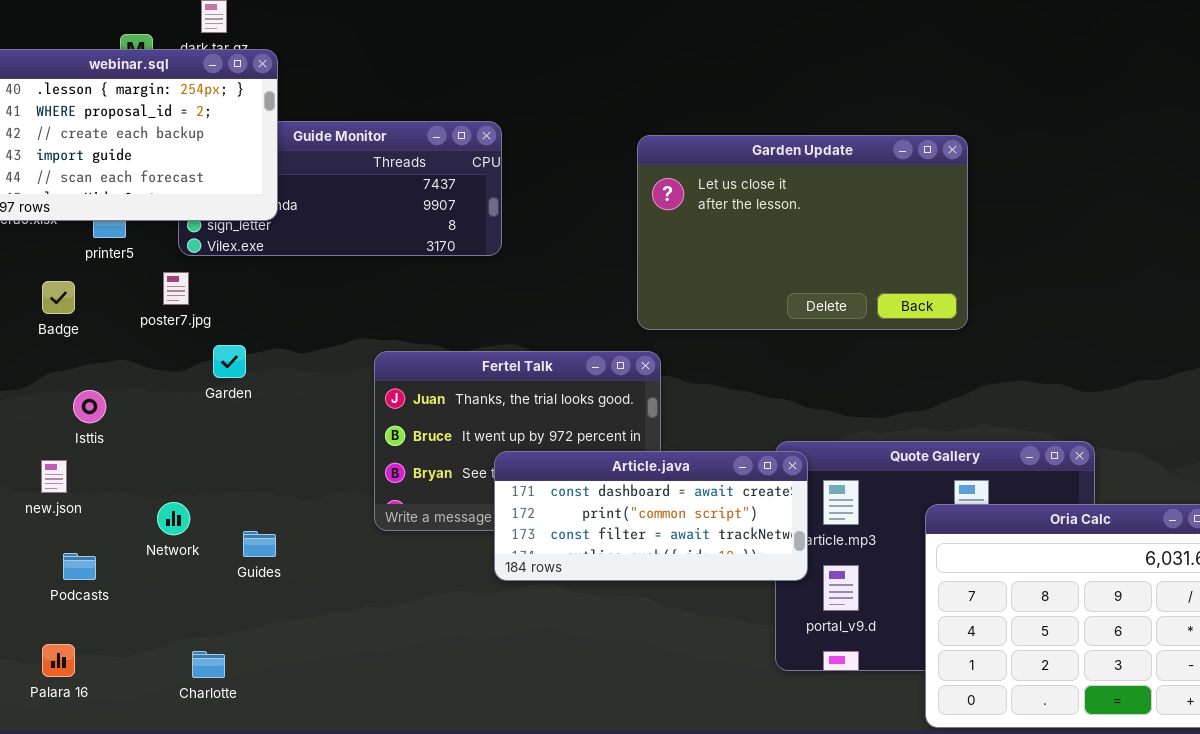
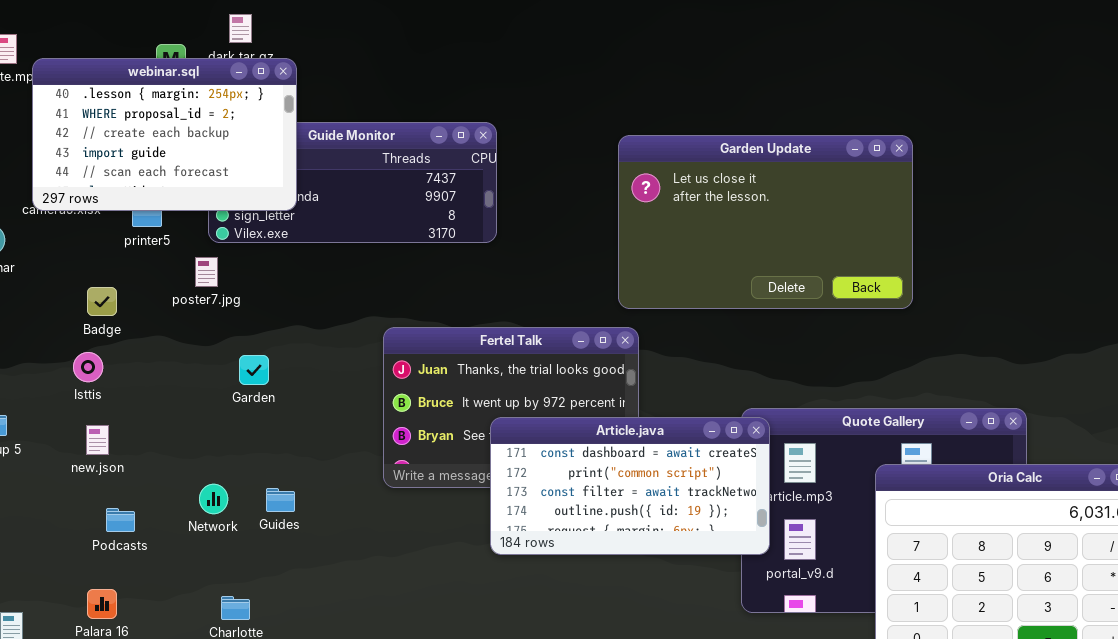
Badge: [42,281,75,314] -> [87,287,117,316], moved
Garden: [213,345,246,378] -> [239,355,269,385], moved
Isttis: [73,390,106,423] -> [73,352,103,382], moved
Article.java: [494,451,808,581] -> [490,417,770,555], resized
Network: [157,502,190,535] -> [199,484,228,514], moved

